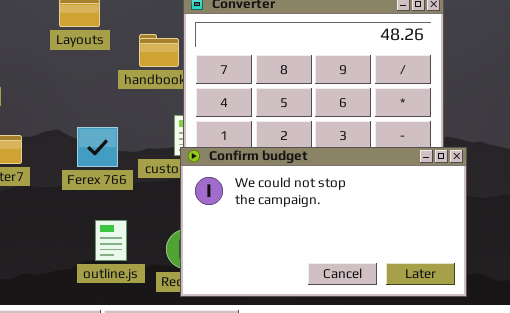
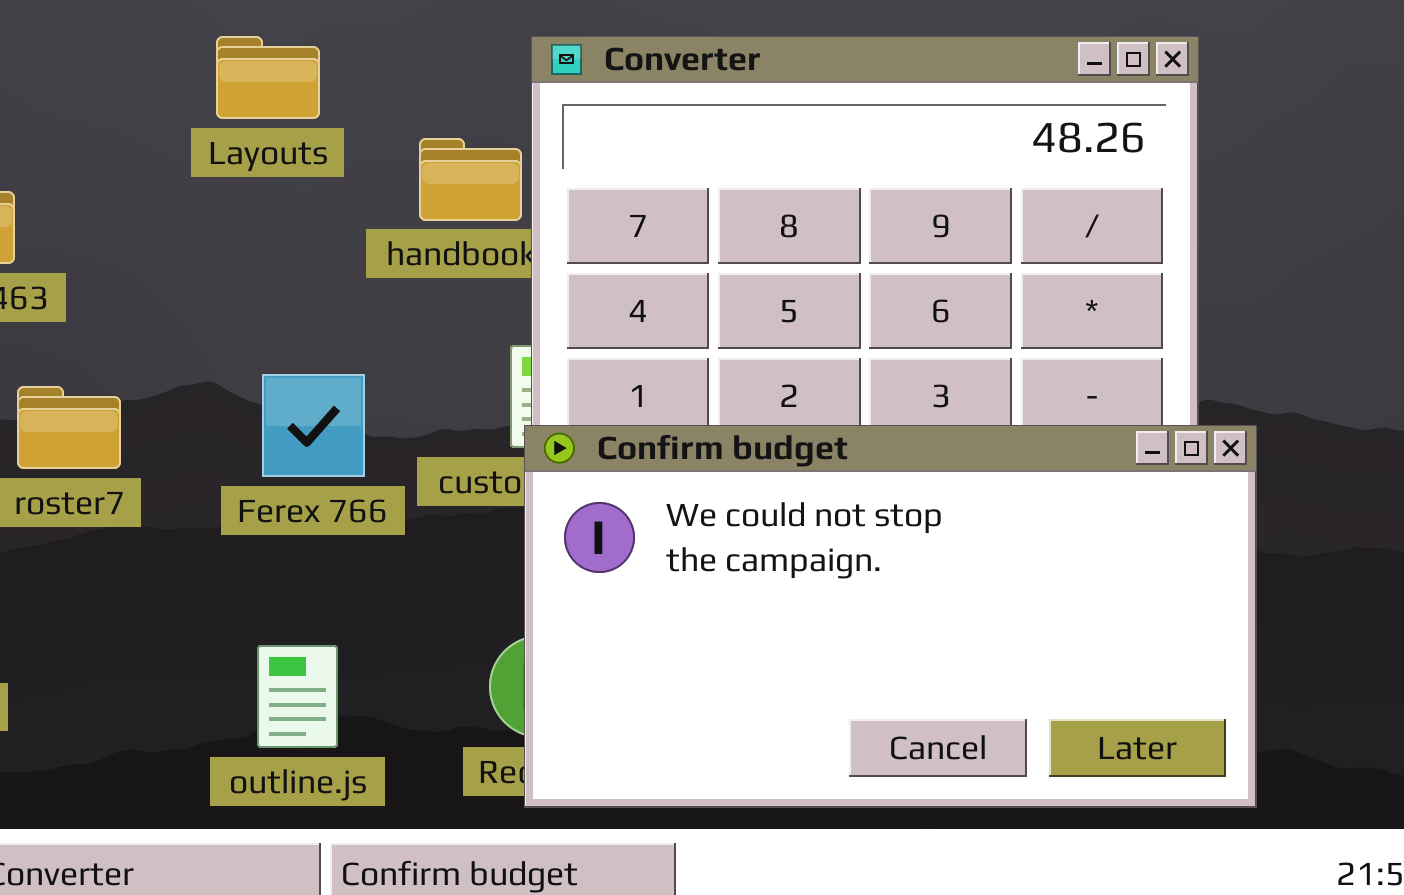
outline.js: [95,220,127,261] -> [257,645,338,748], moved

